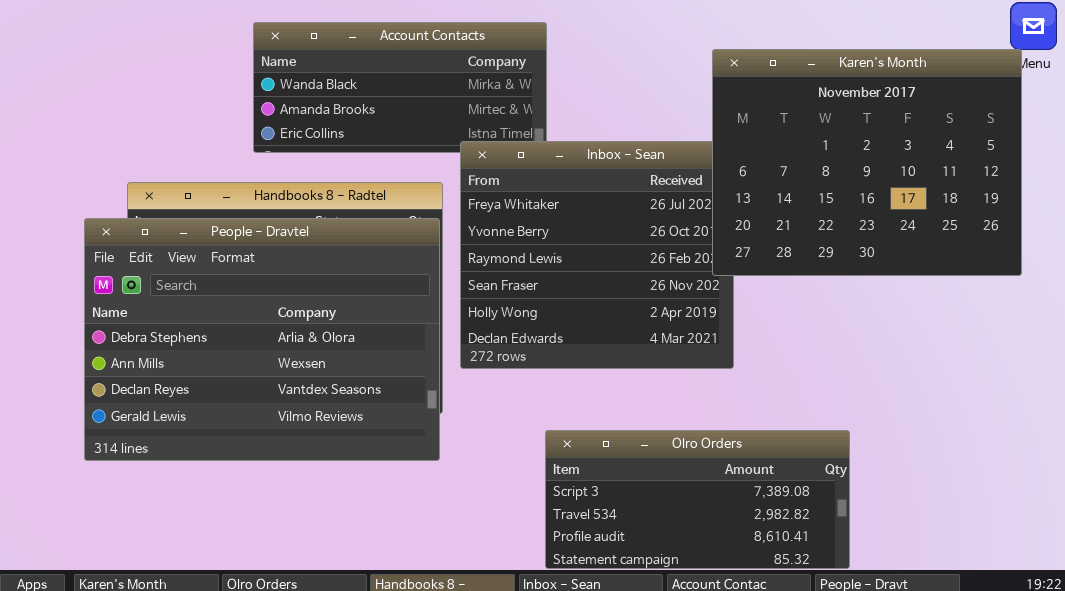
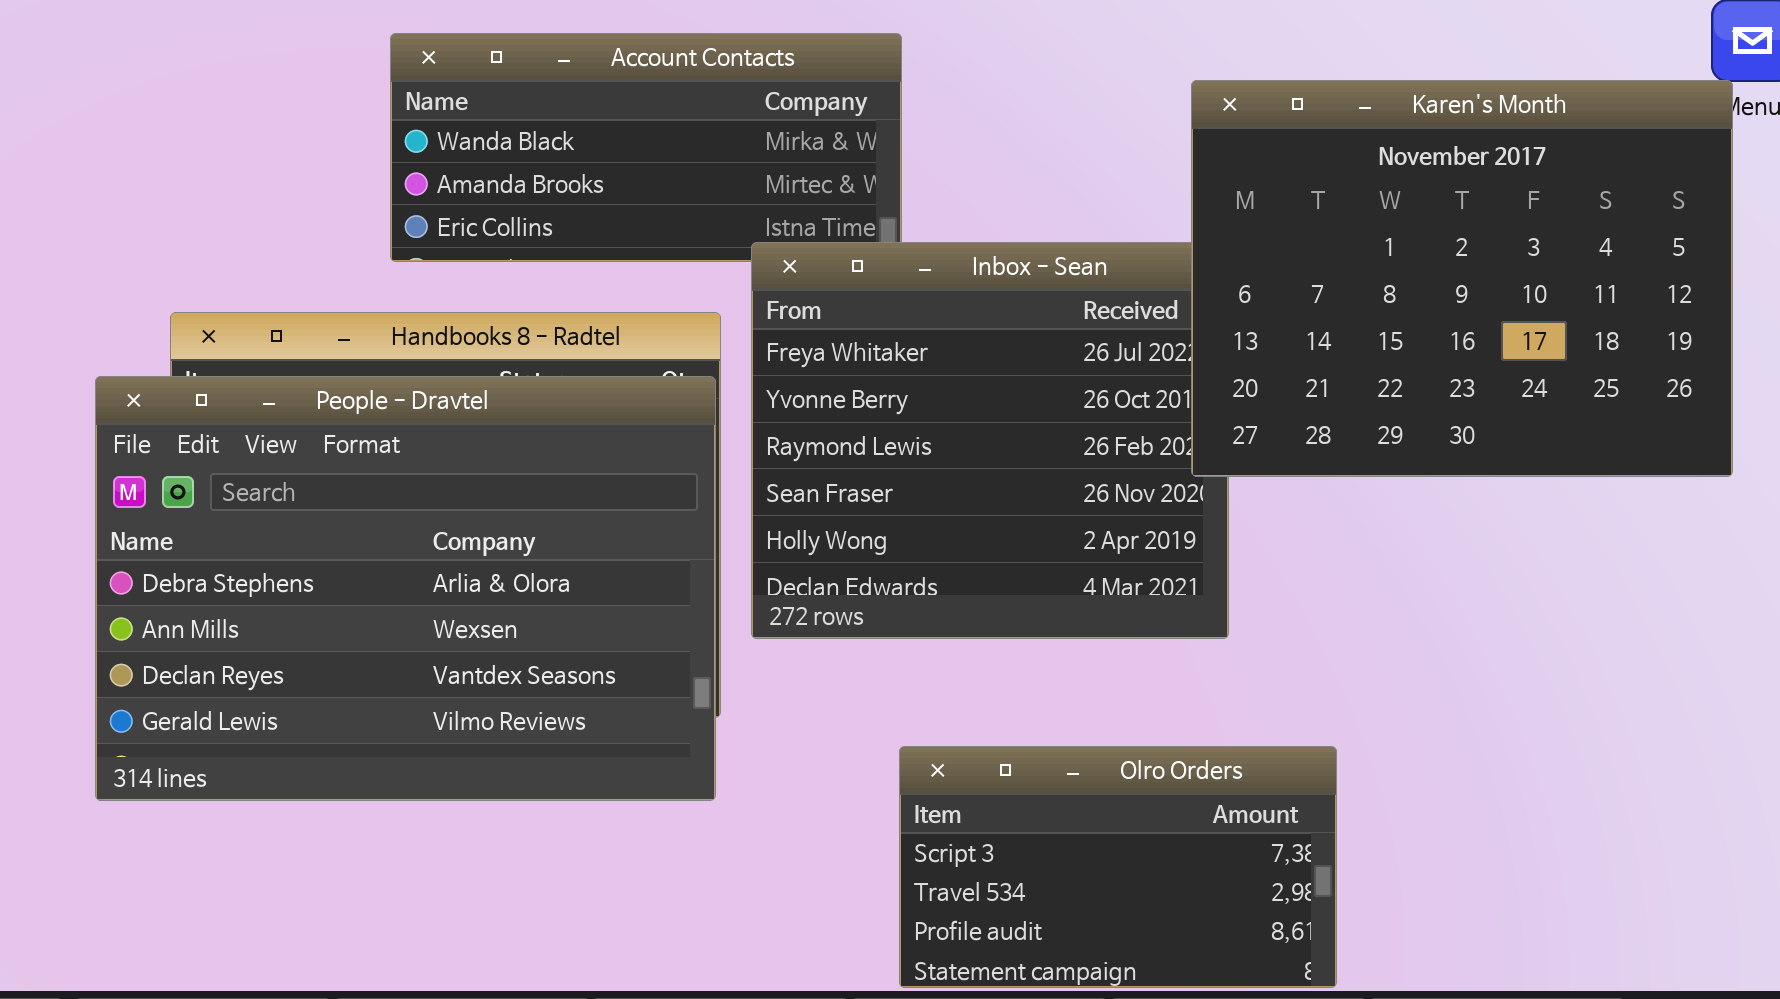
Olro Orders: [545,430,850,569] -> [899,746,1337,988], resized

